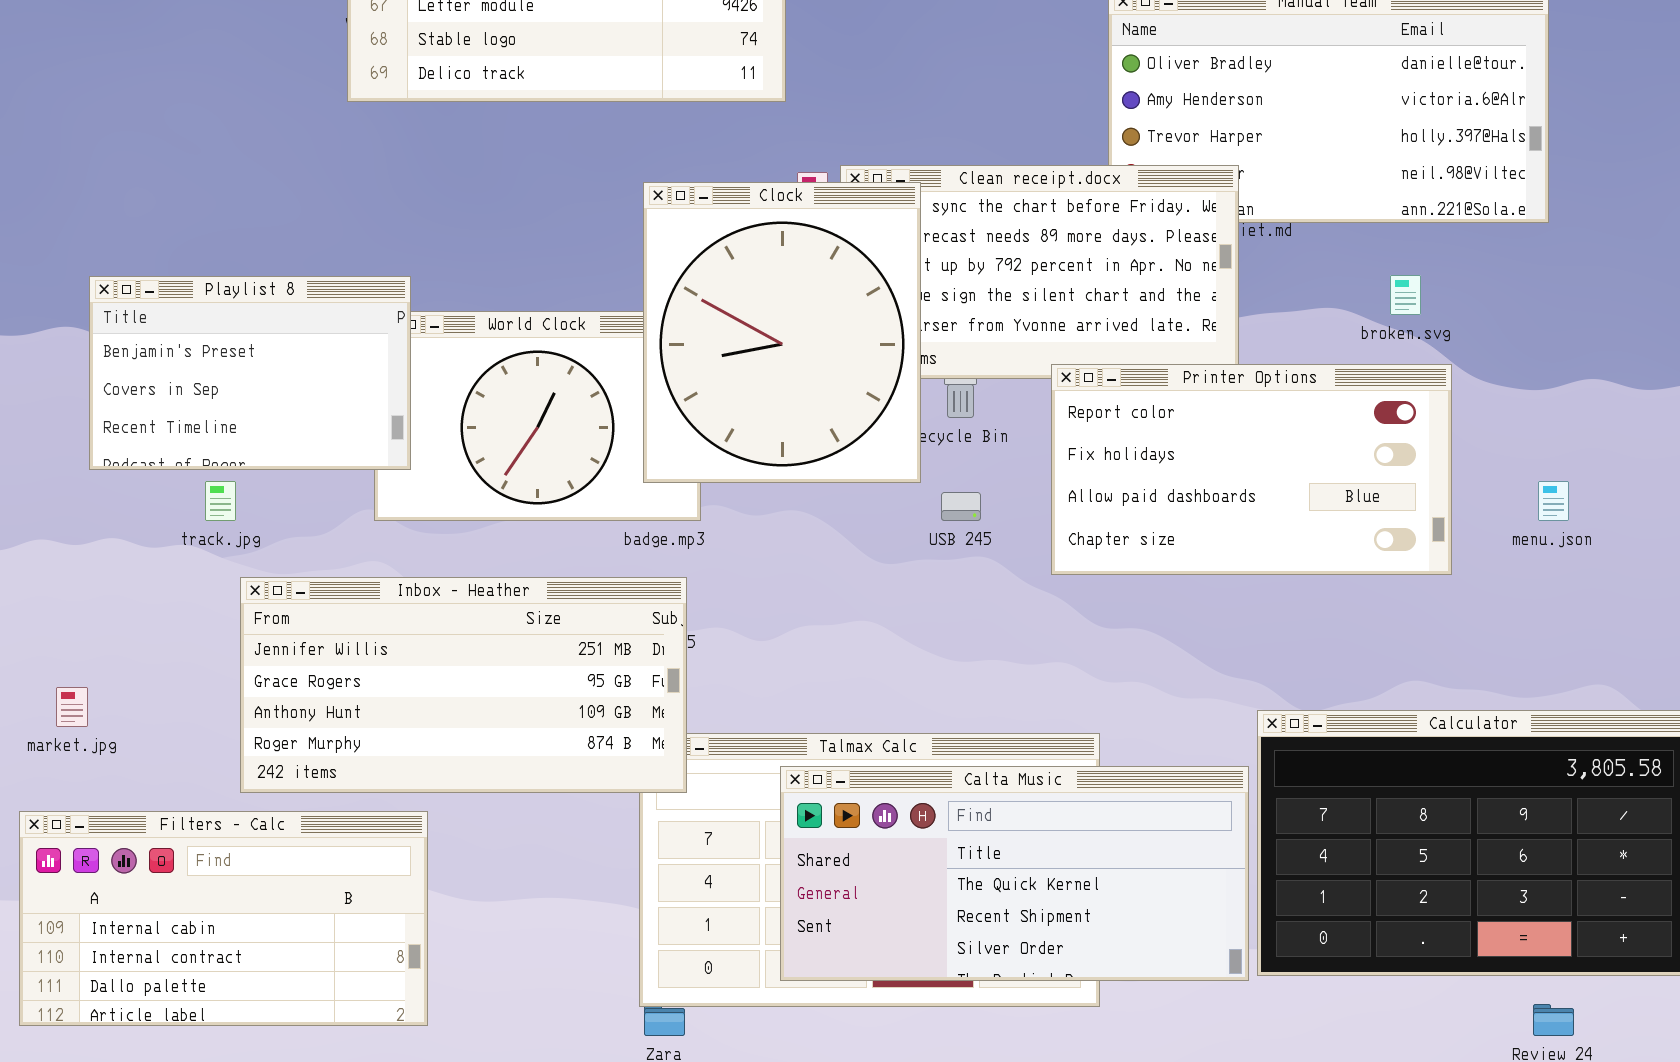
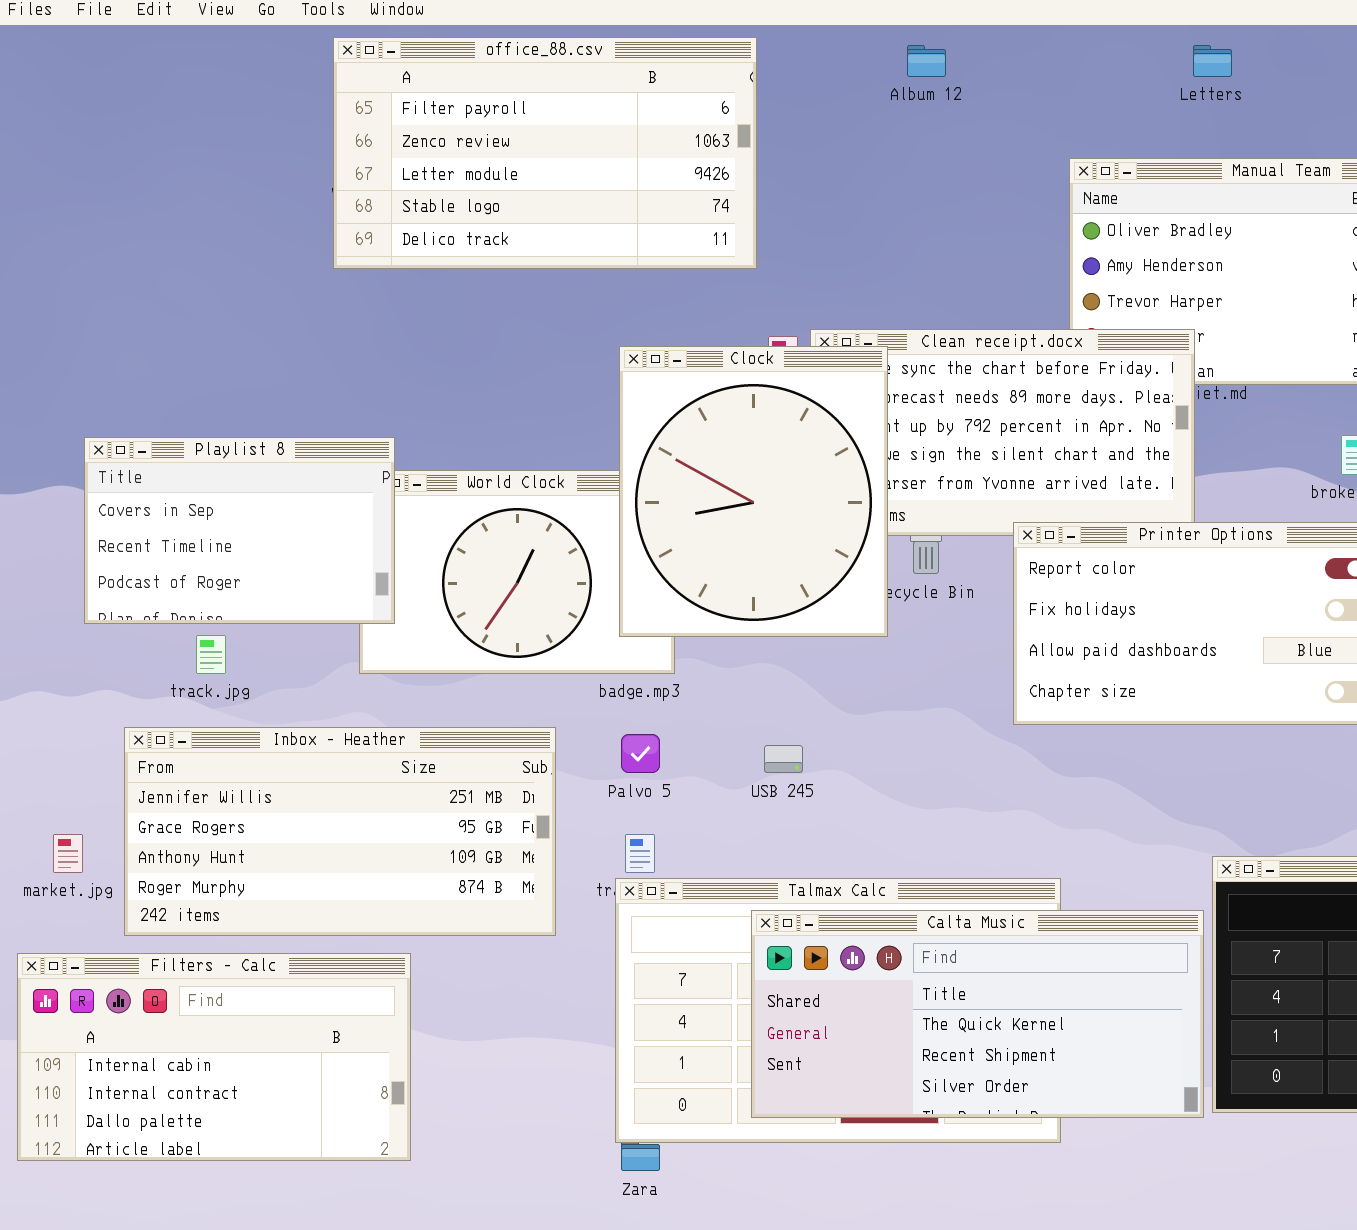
Playlist 8: [89,276,411,470] -> [84,437,395,624], scrolled down 1 row
USB 245: [941,492,981,521] -> [764,745,803,773], moved
Inbox - Heather: [240,577,687,793] -> [124,727,556,936], moved

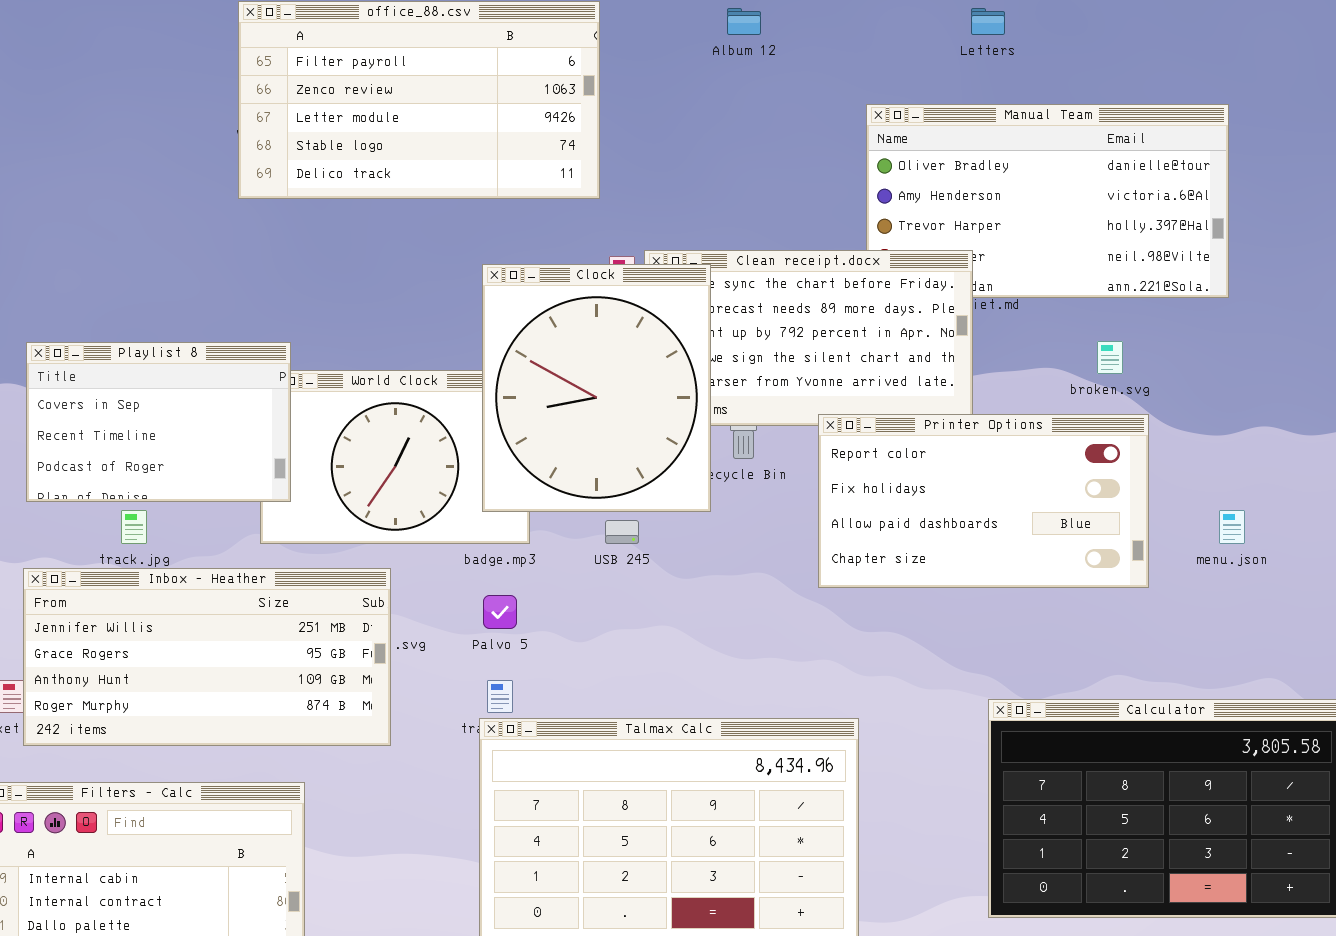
Inbox - Heather: [124,727,556,936] -> [23,568,391,746], moved
USB 245: [764,745,803,773] -> [605,520,639,544], moved
Calta Music: [751,910,1204,1118] -> none, closed

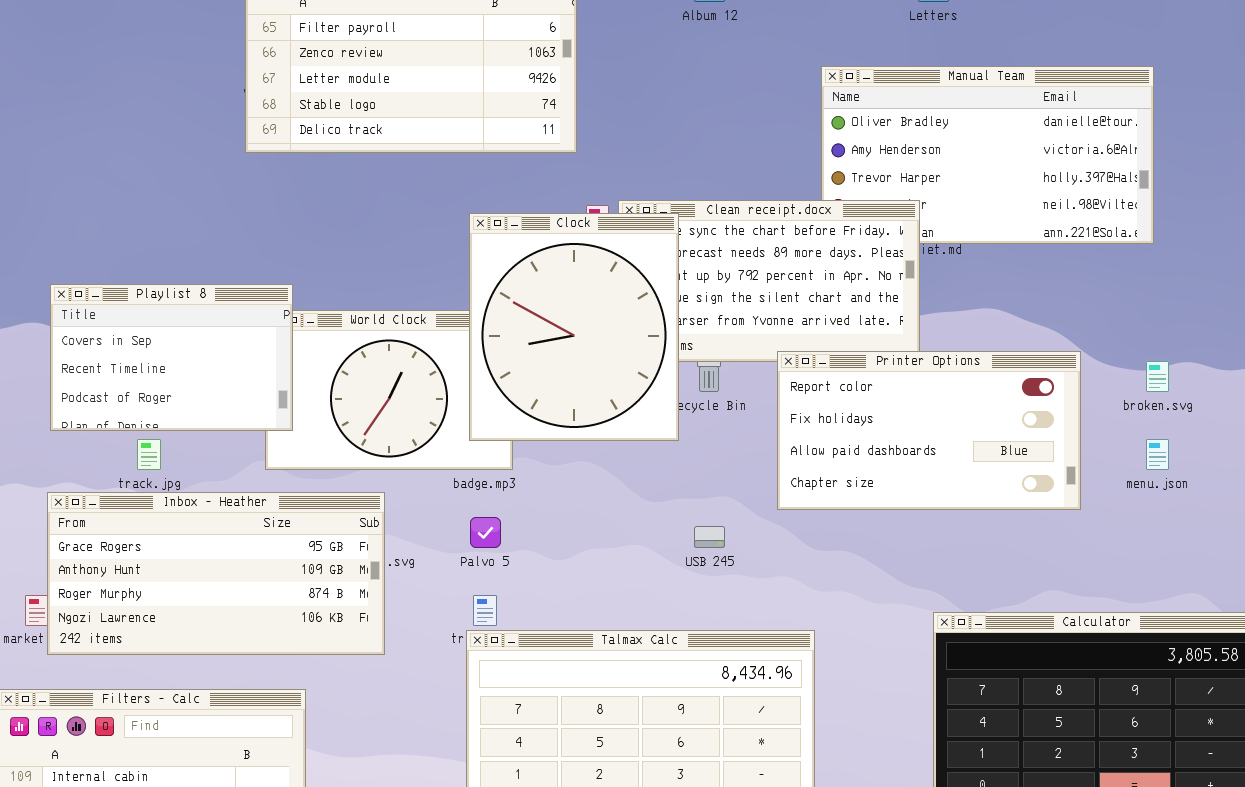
broken.svg: [1097,341,1123,374] -> [1146,361,1169,392], moved
USB 245: [605,520,639,544] -> [694,526,725,548], moved
Inbox - Heather: [23,568,391,746] -> [47,492,385,655], scrolled down 1 row

